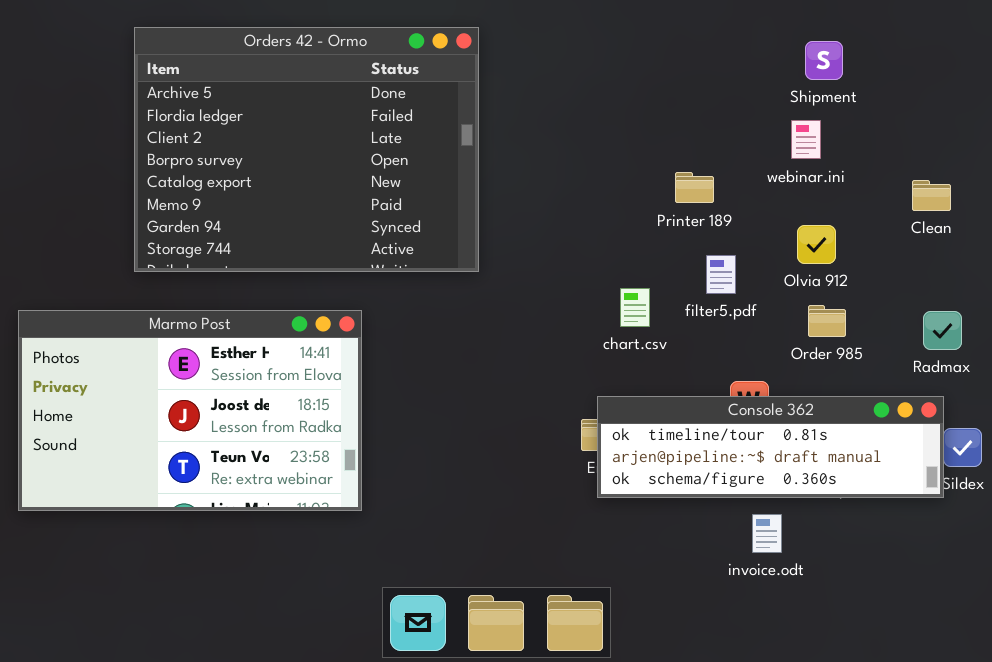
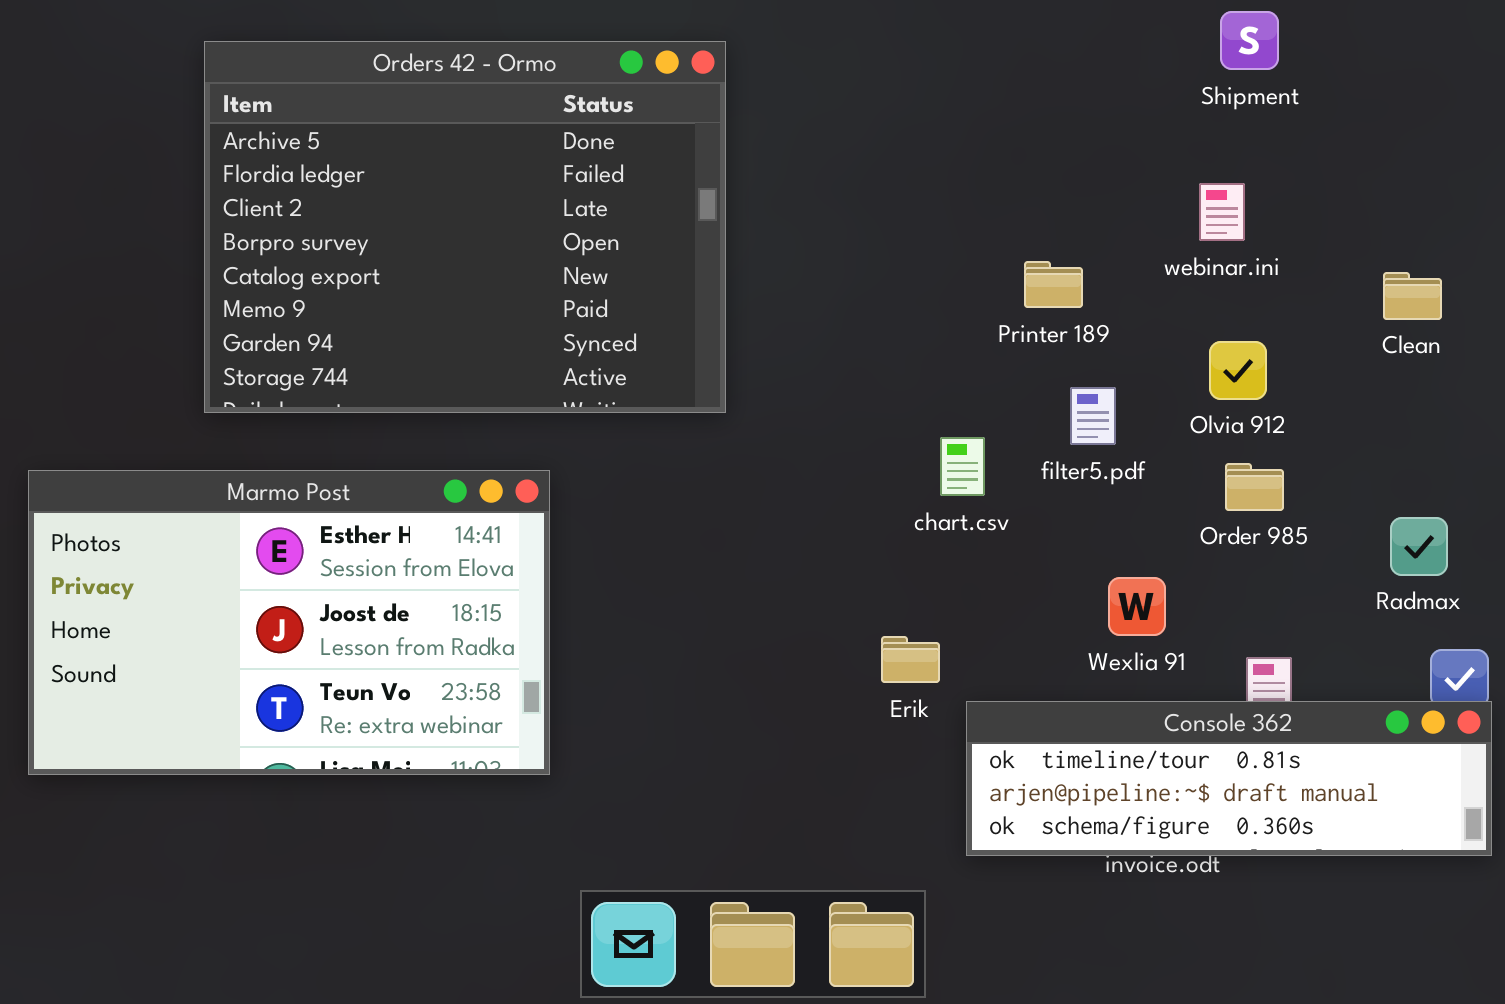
Shipment: [805,41,843,80] -> [1220,11,1279,70], moved
Radmax: [923,311,962,350] -> [1390,517,1448,576], moved
Console 362: [597,396,944,498] -> [966,701,1492,856], moved

